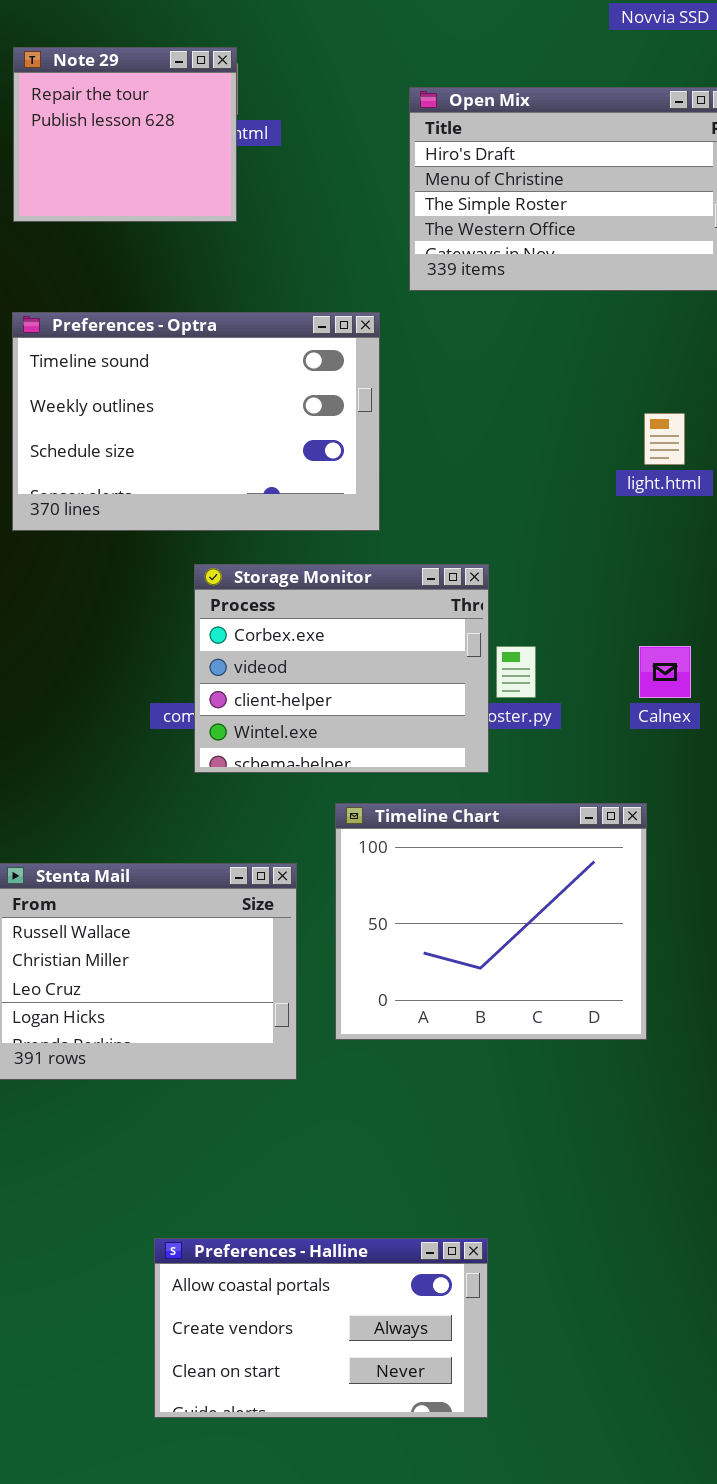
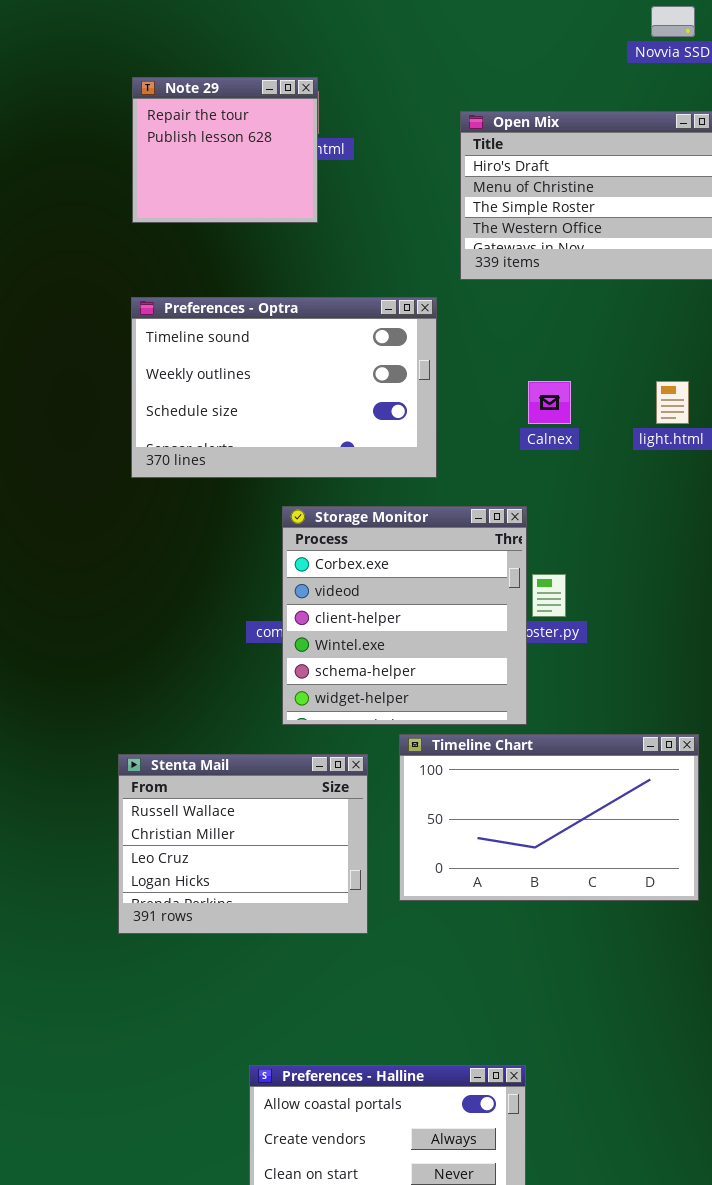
Storage Monitor: [194,564,489,773] -> [282,506,527,725], resized
Calnex: [639,646,691,698] -> [528,381,571,424], moved
Timeline Chart: [335,803,647,1040] -> [399,734,699,901], resized

